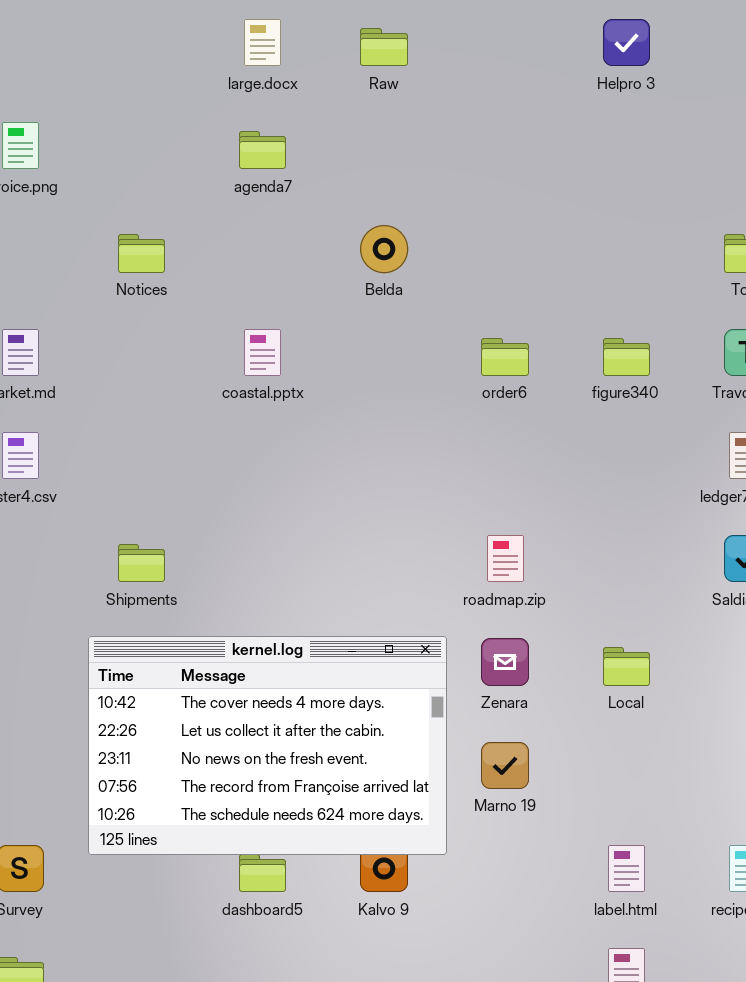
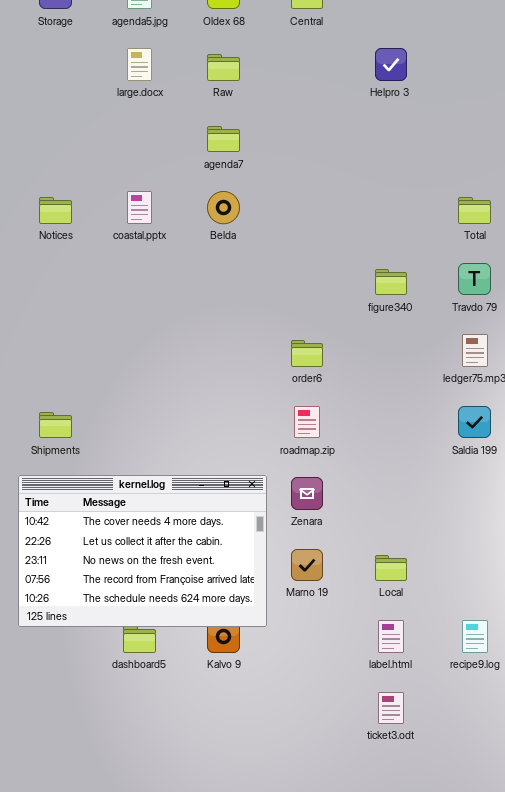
agenda7: [239,131,286,169] -> [207,126,240,152], moved
coastal.pptx: [244,329,281,376] -> [127,191,152,224], moved
order6: [481,338,529,376] -> [291,340,323,367], moved
Local: [603,647,650,686] -> [375,555,407,581], moved

